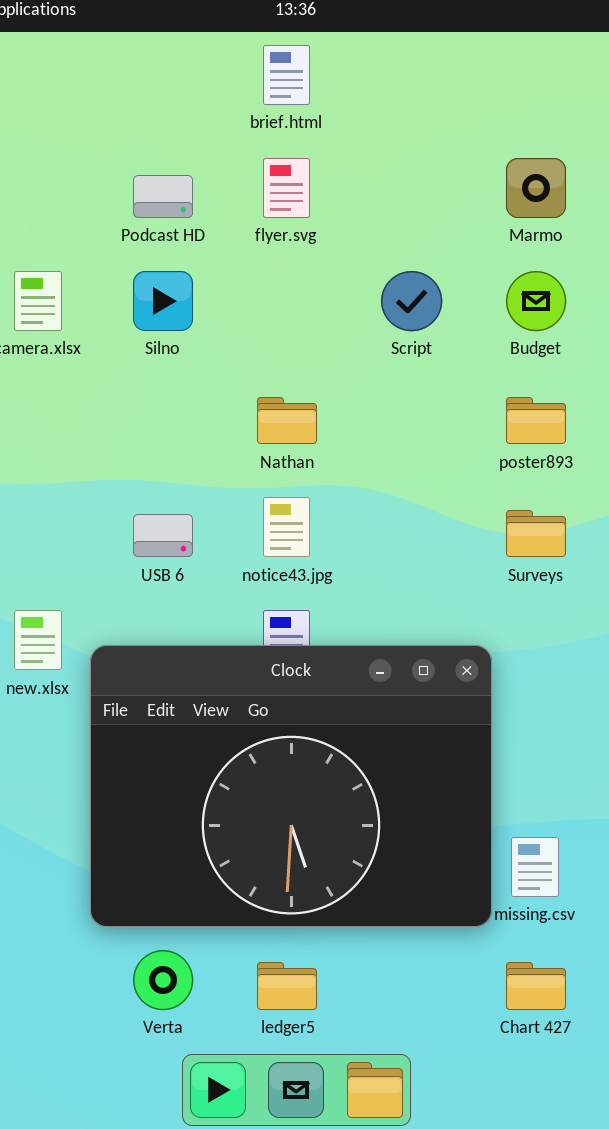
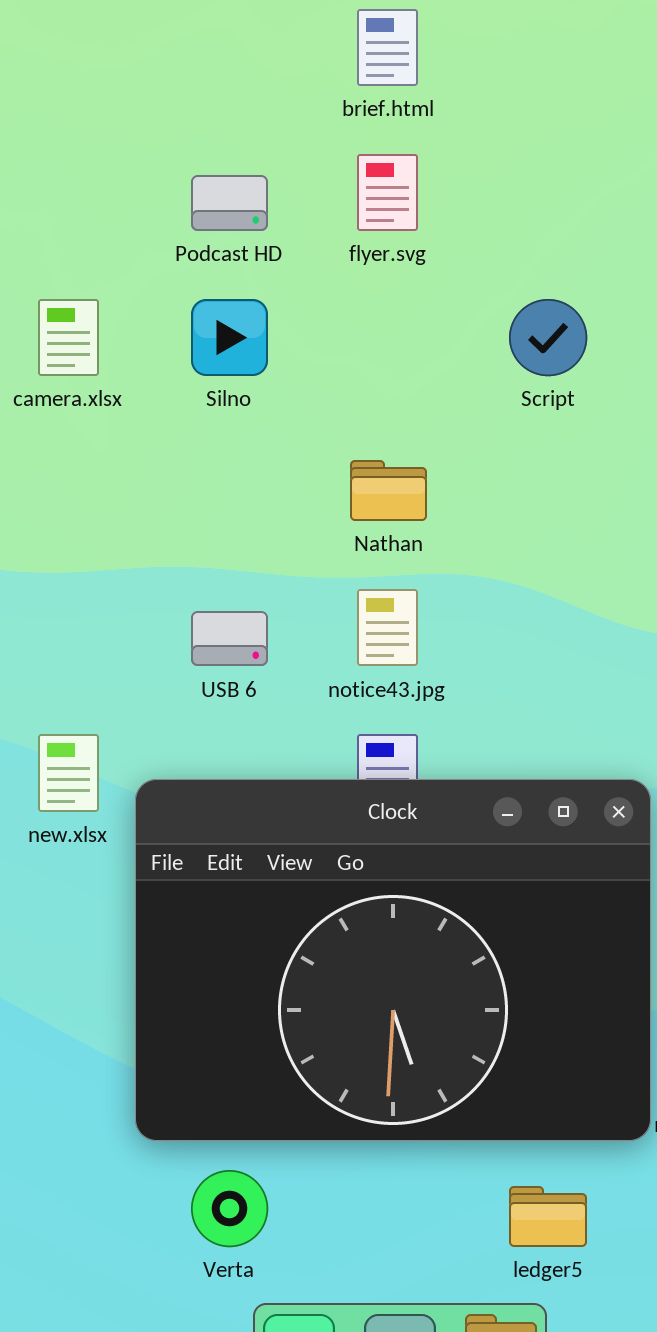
ledger5: [257,962,317,1010] -> [509,1186,587,1247], moved

